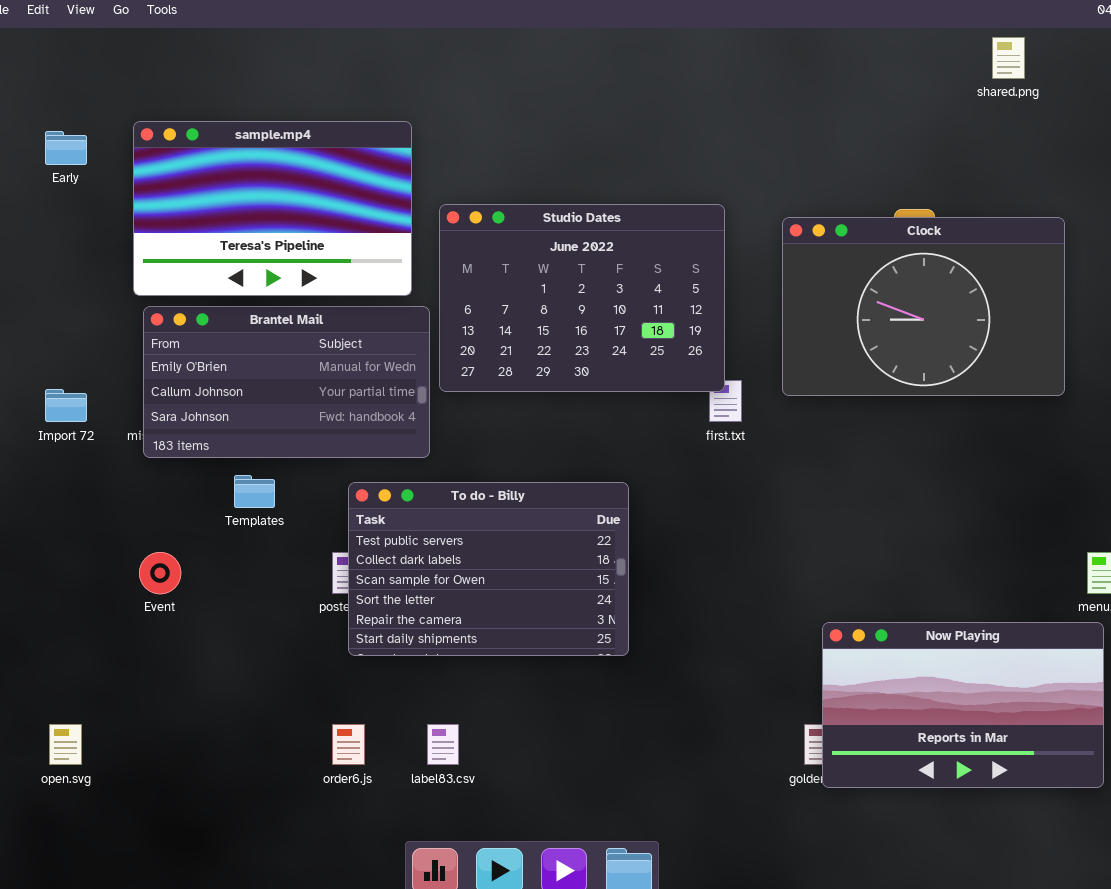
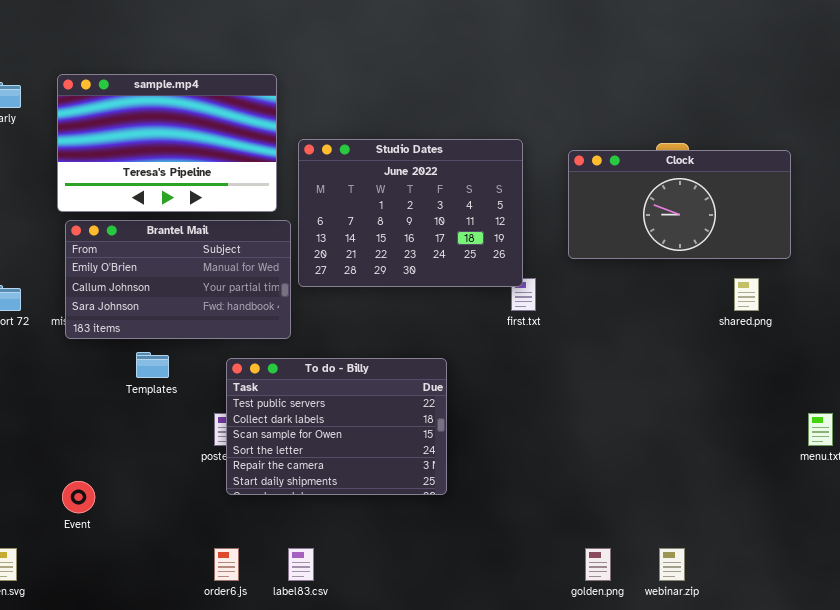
shared.png: [992,37,1025,79] -> [734,278,759,311], moved
Clock: [782,217,1065,396] -> [568,150,791,259], resized
Event: [139,552,181,594] -> [62,481,95,513], moved
Now Playing: [822,622,1104,788] -> none, closed

